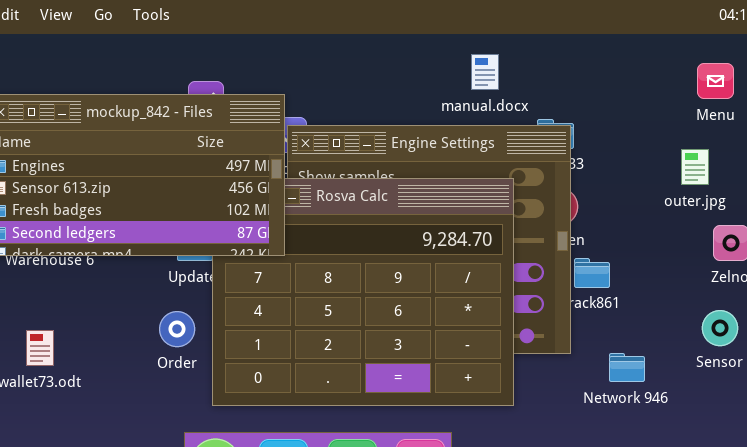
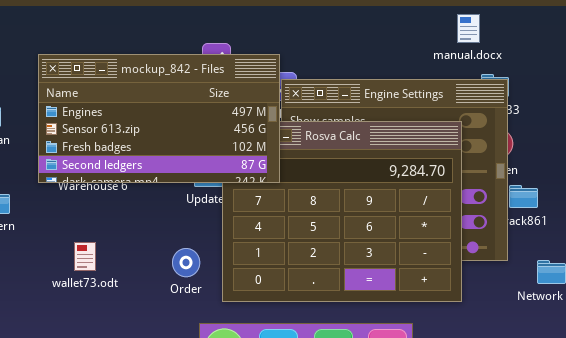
manual.docx: [471,54,499,90] -> [457,14,480,43], moved
Order: [159,311,195,347] -> [172,248,200,277], moved

